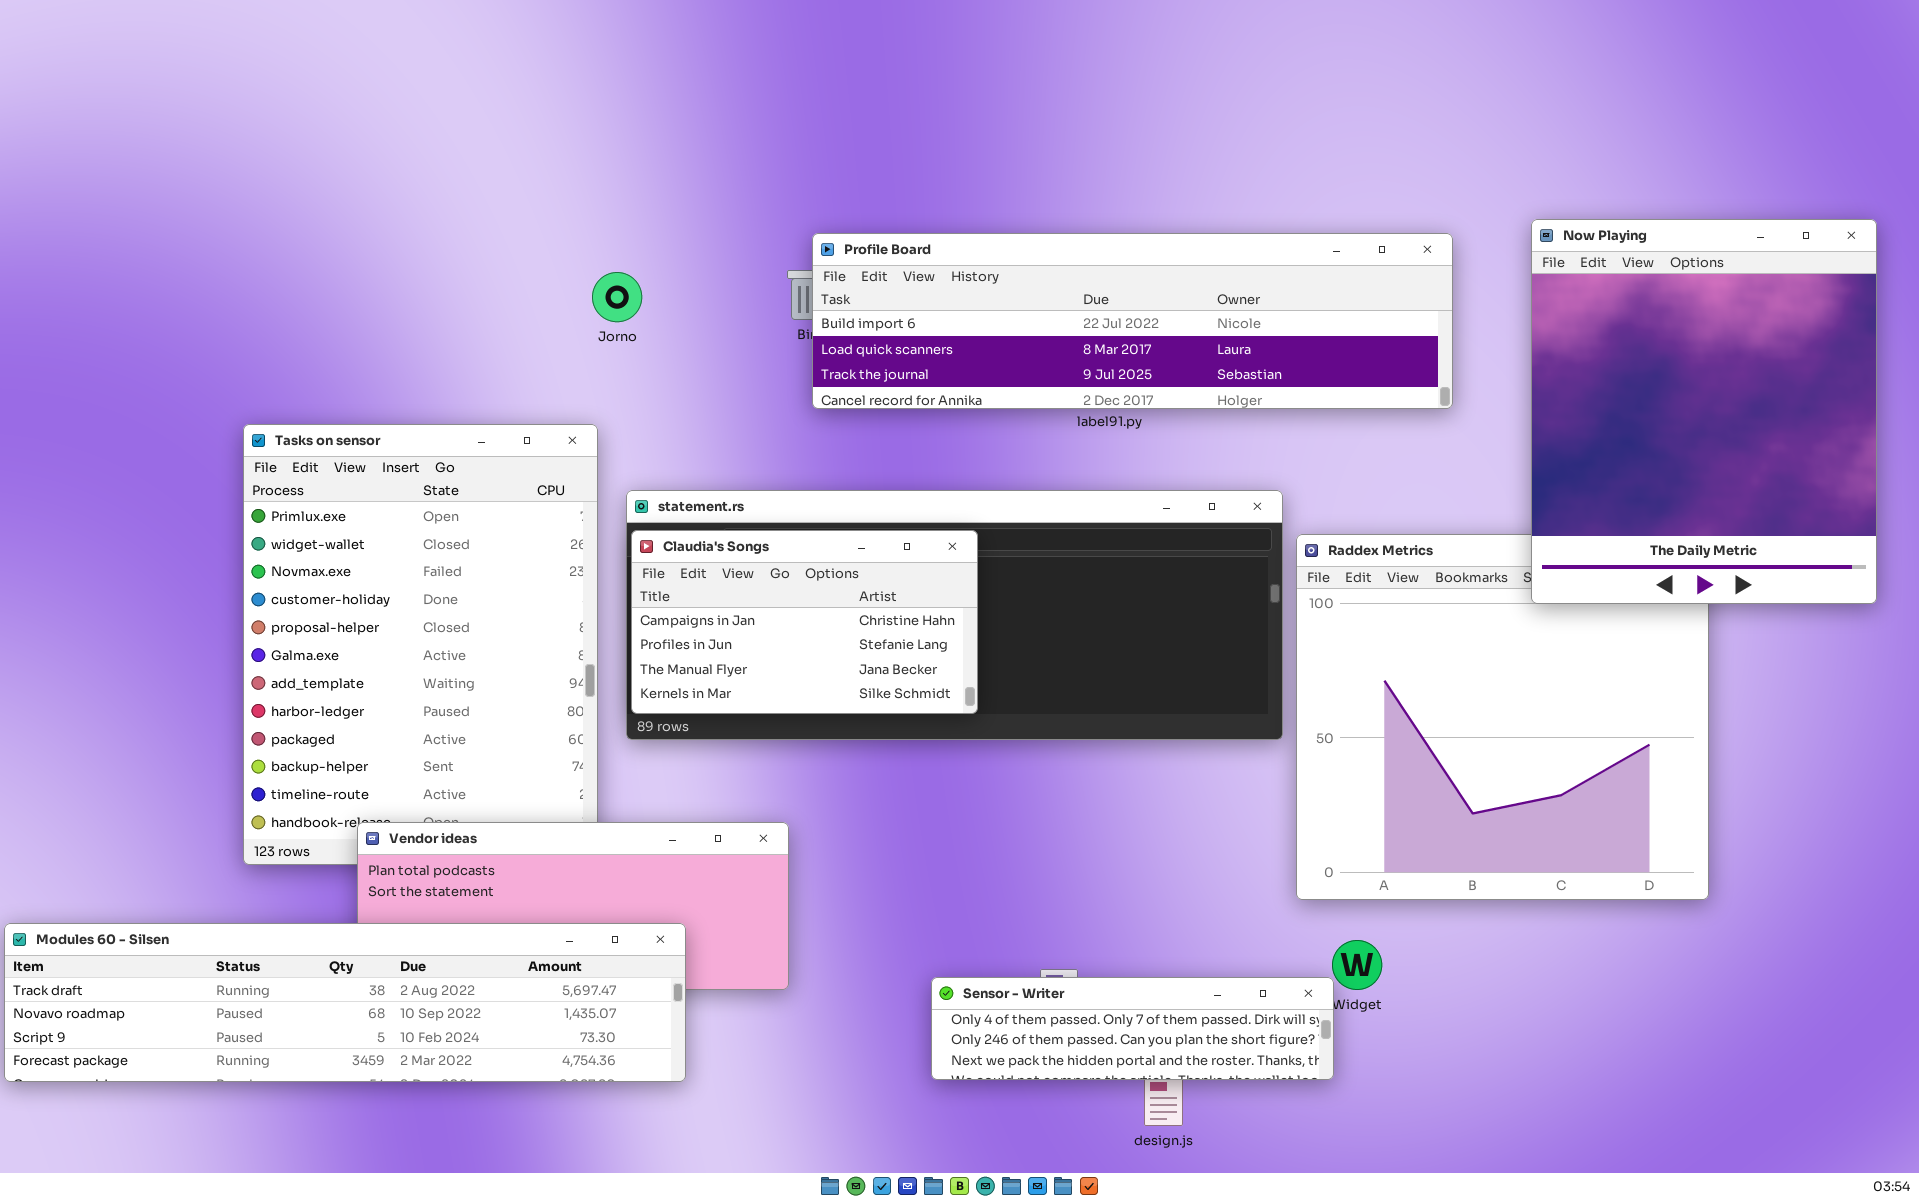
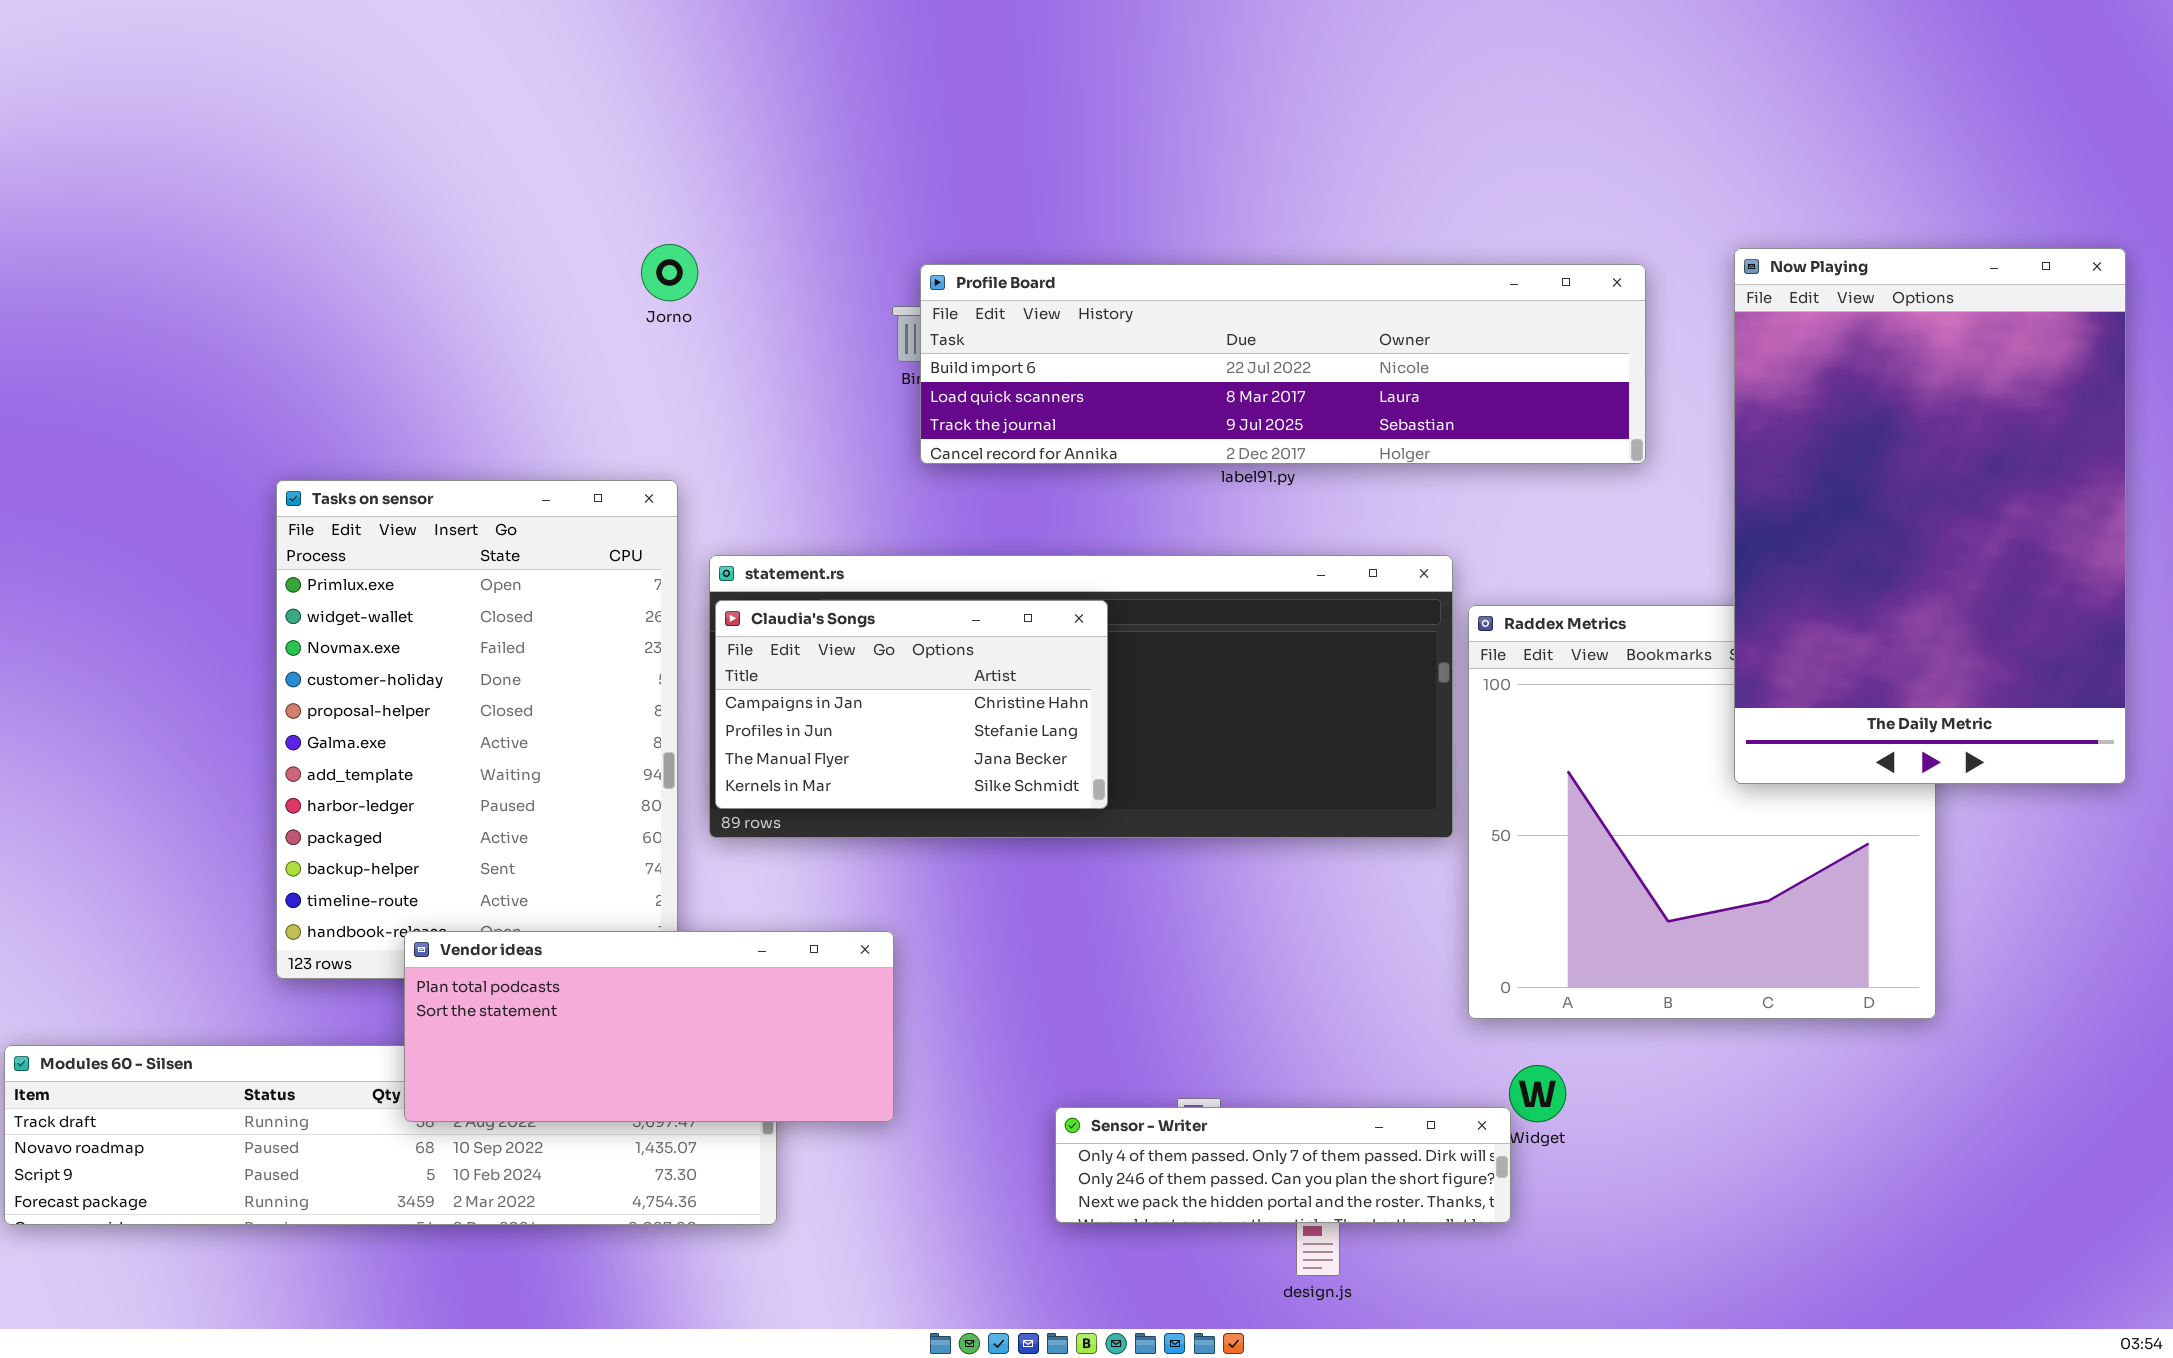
Now Playing: [1531,219,1877,604] -> [1734,248,2126,784], resized
Jorno: [592,272,642,322] -> [641,244,698,301], moved
Vendor ideas: [357,822,789,990] -> [404,931,894,1122], raised

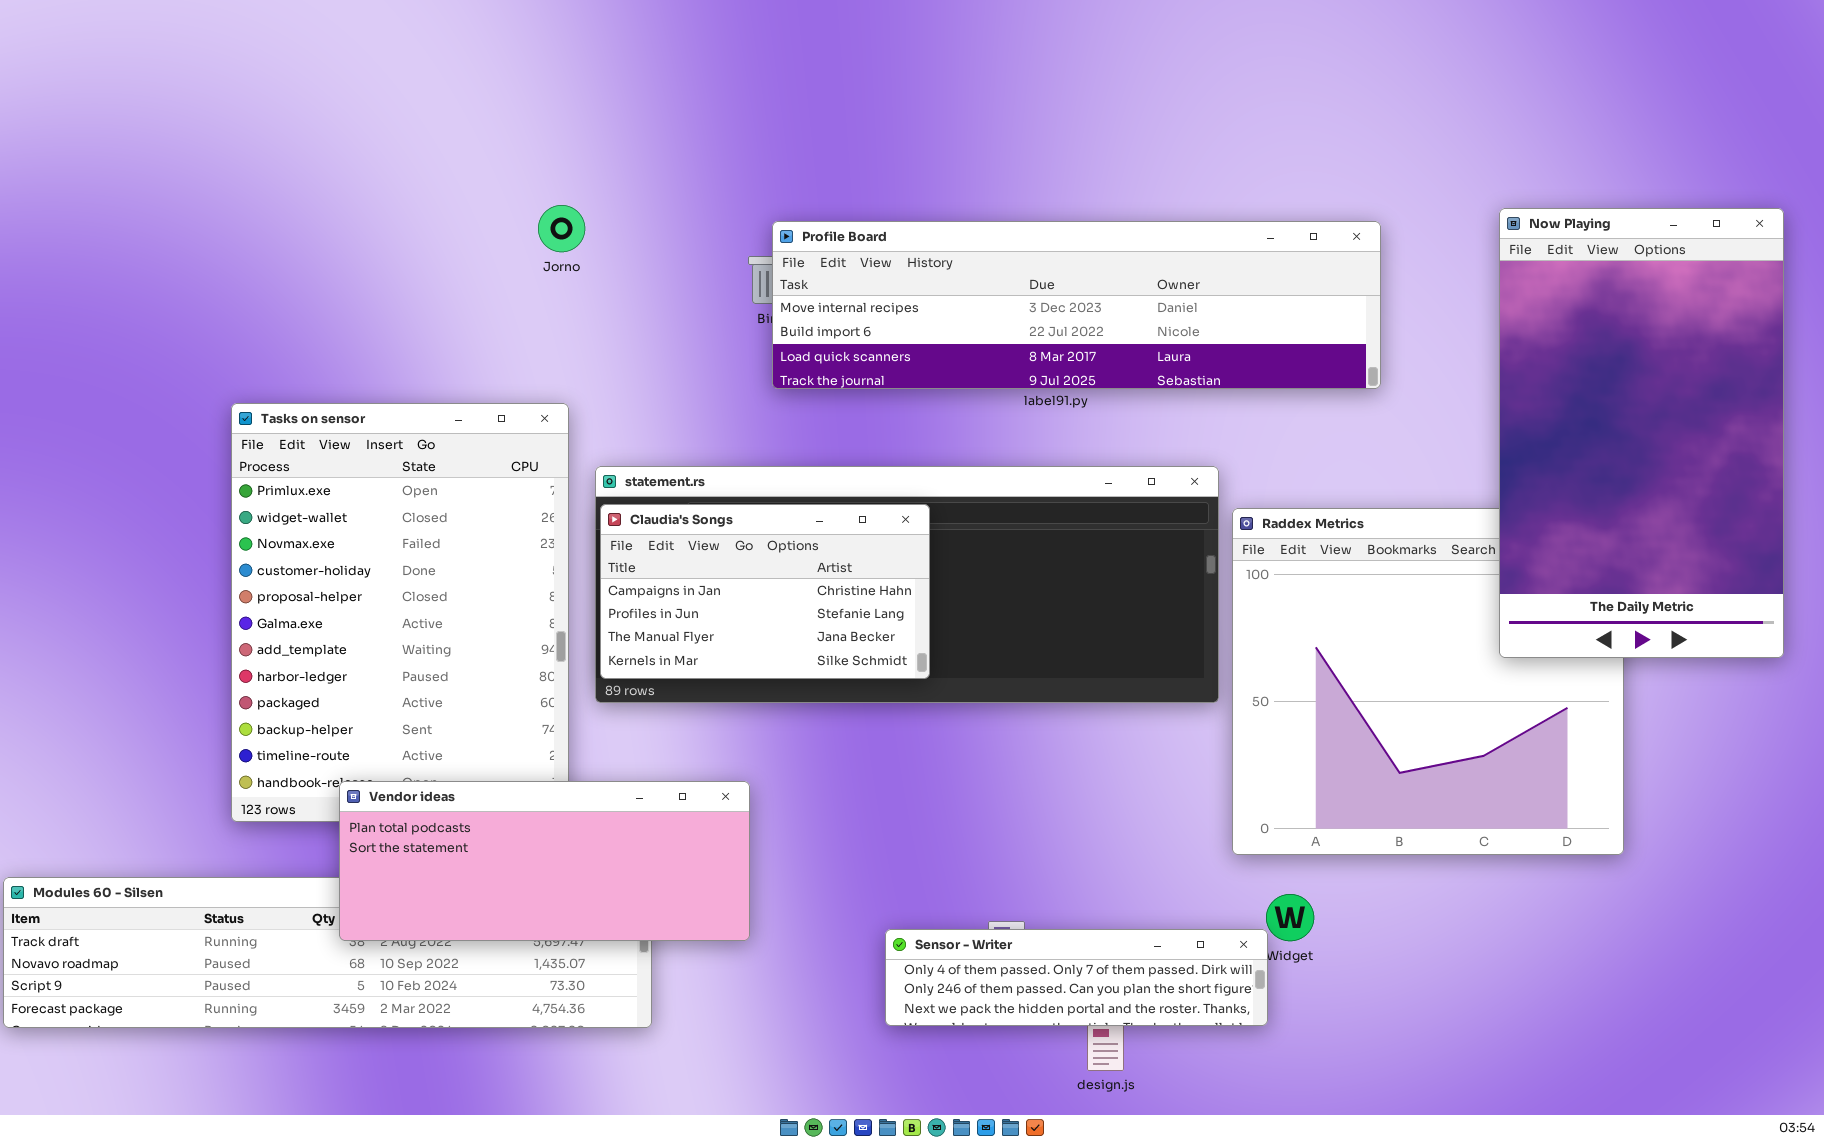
Now Playing: [1734,248,2126,784] -> [1499,208,1784,658], resized
Profile Board: [920,264,1646,464] -> [772,221,1381,389], scrolled up 1 row

